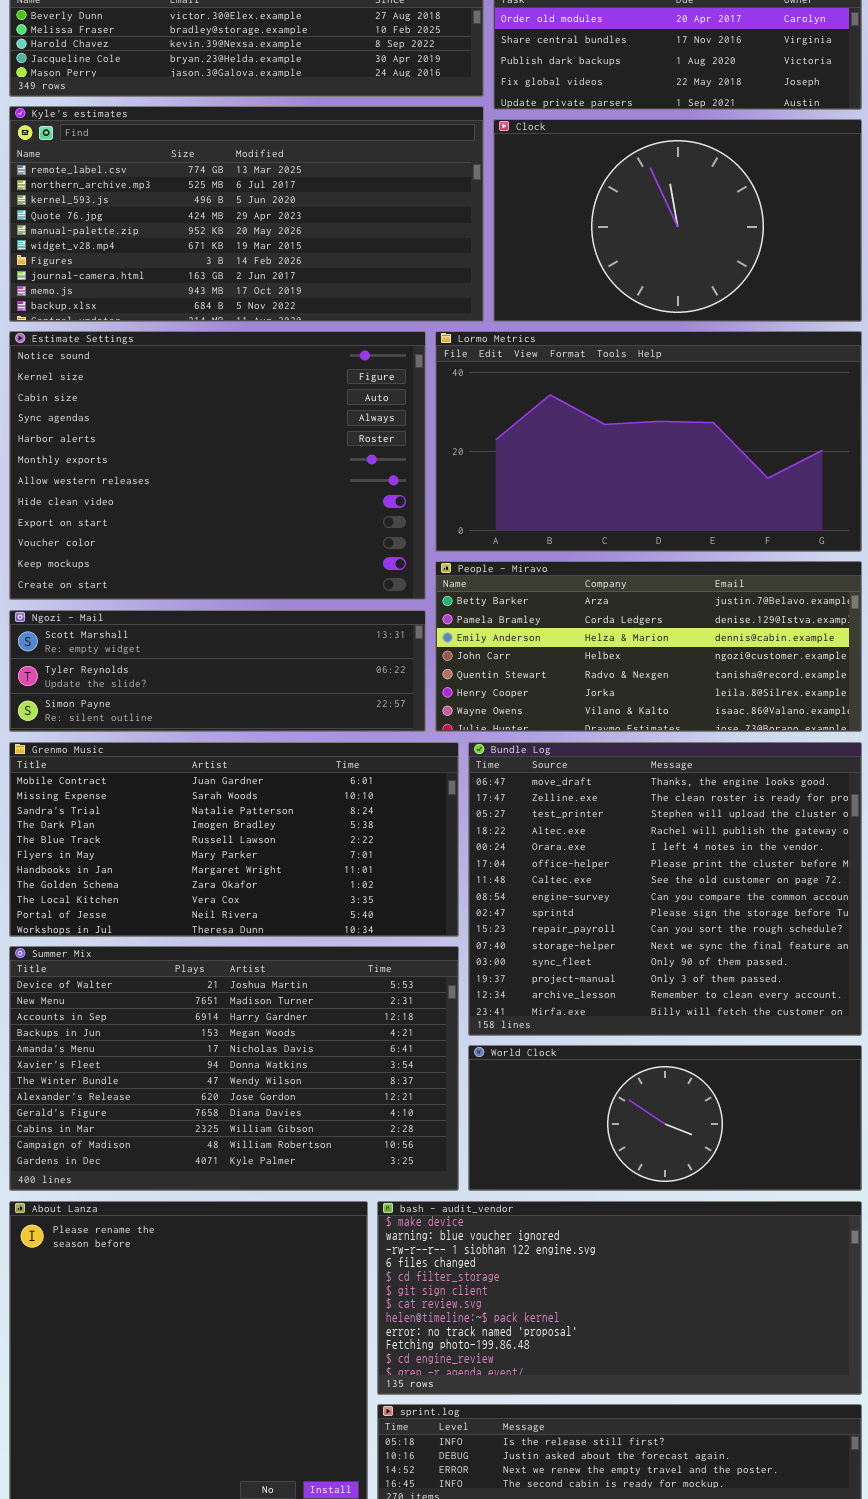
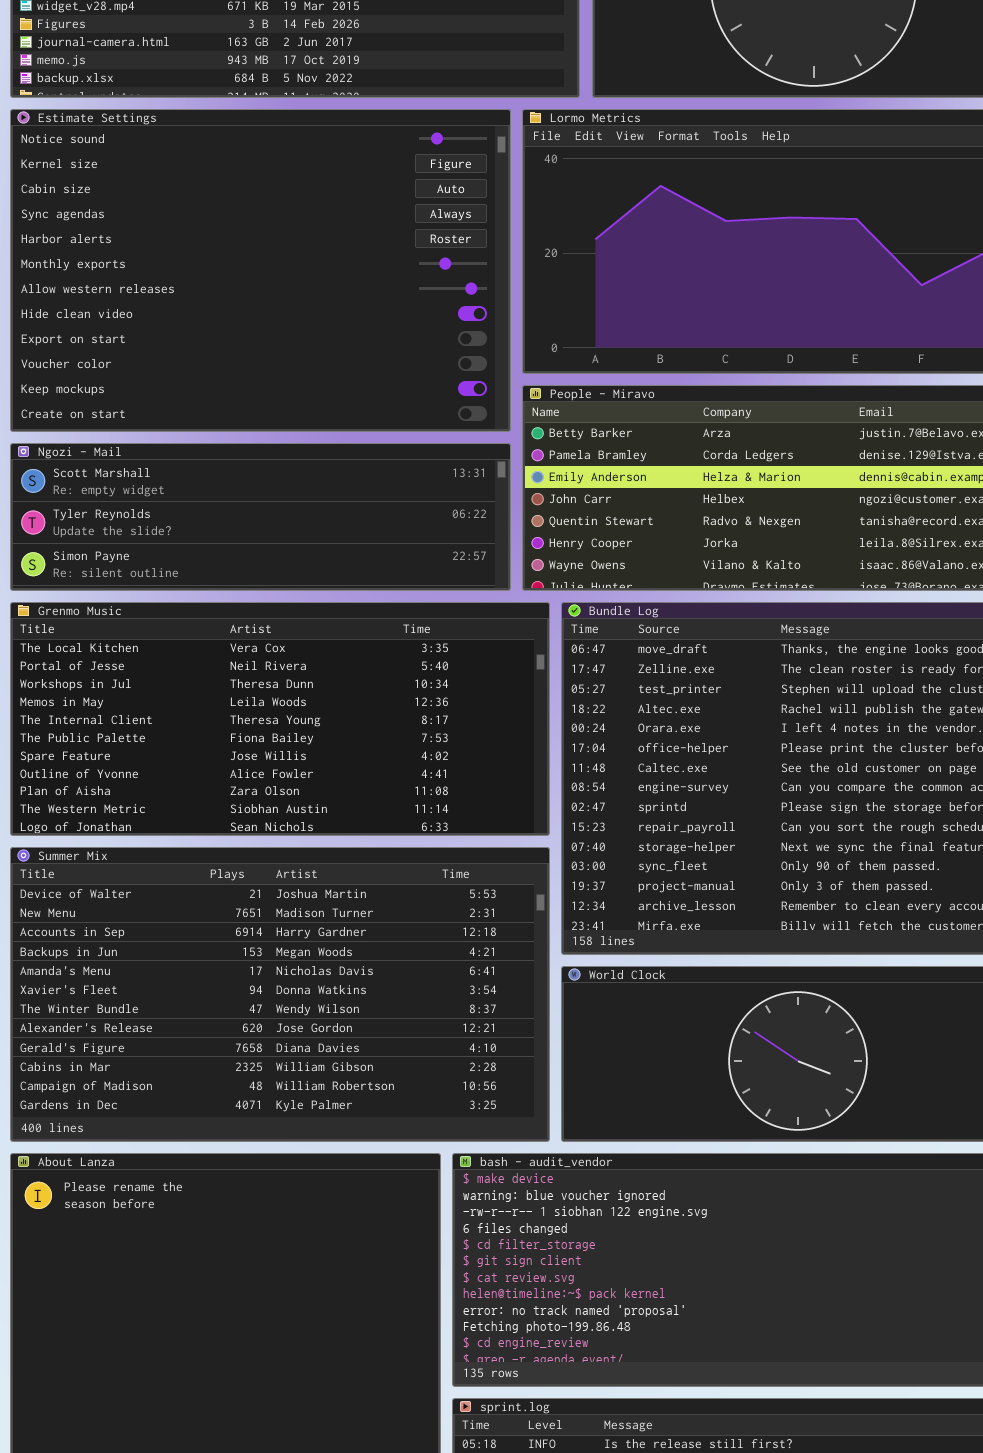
Grenmo Music: [9,742,459,937] -> [10,602,550,836], scrolled down 8 rows

